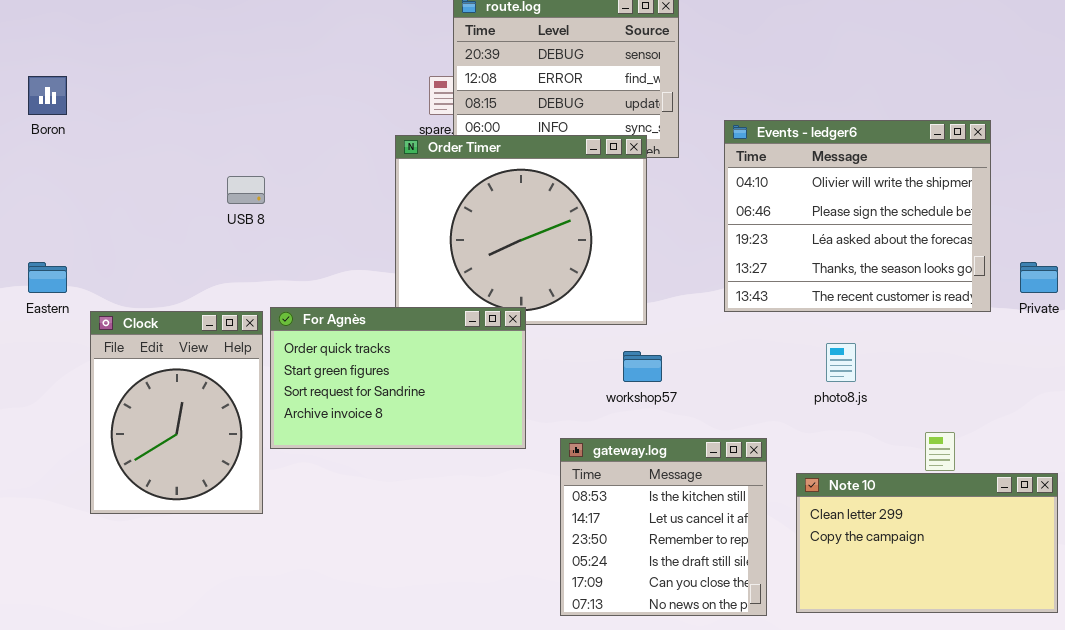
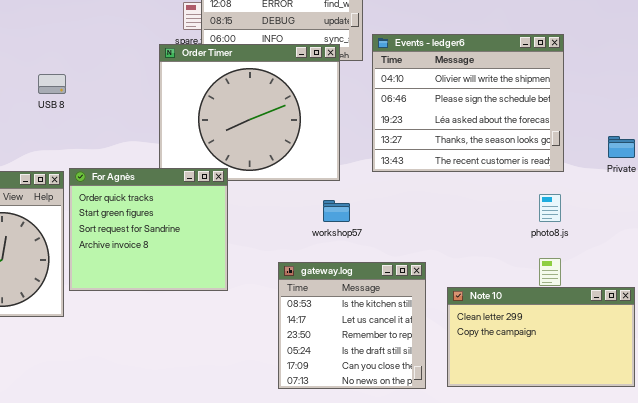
Events - ledger6: [724,120,991,312] -> [372,34,564,172], moved
For Agnès: [270,307,526,449] -> [69,168,228,291], resized
photo8.js: [826,343,856,382] -> [539,194,561,222], moved

